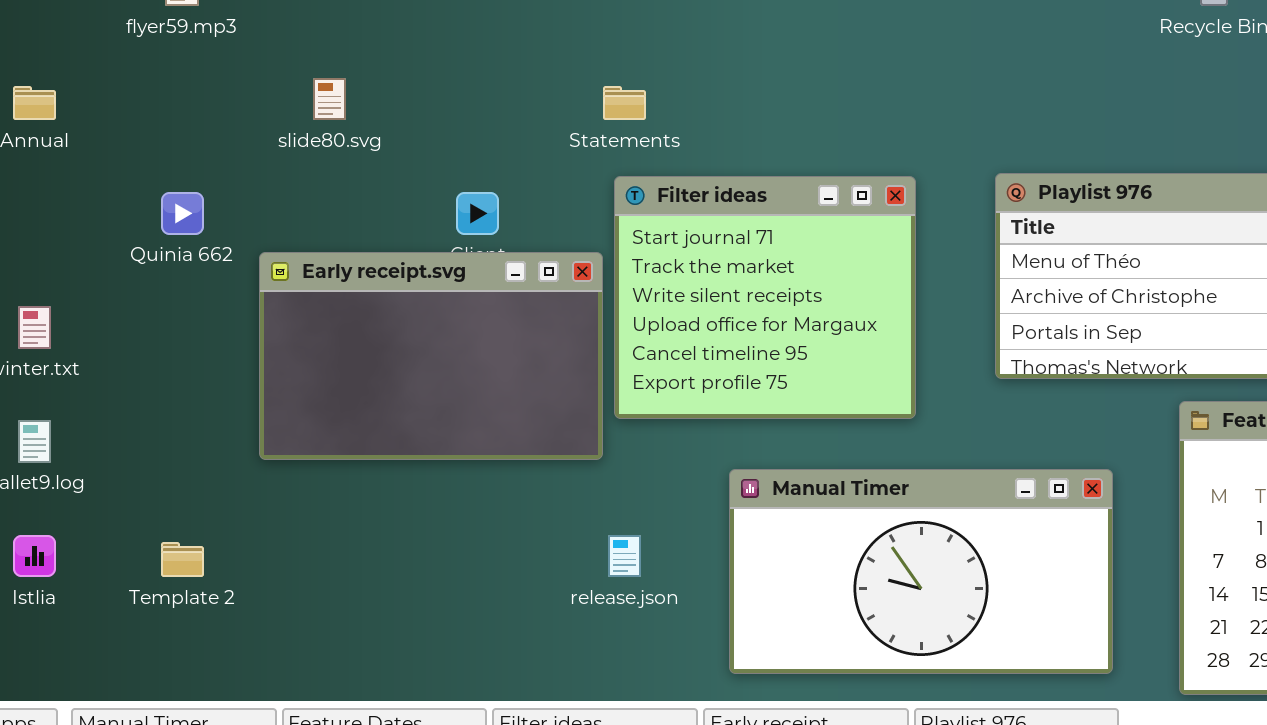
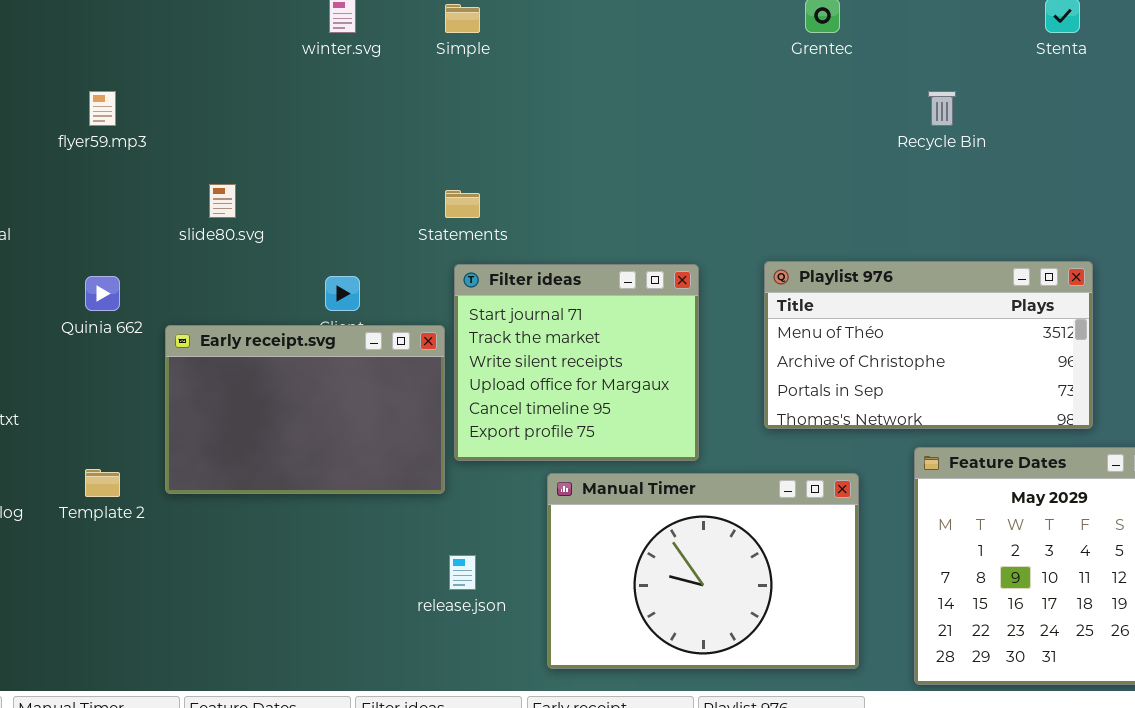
Manual Timer: [729,469,1113,674] -> [547,473,859,669], resized
Template 2: [161,542,204,577] -> [85,469,120,497], moved

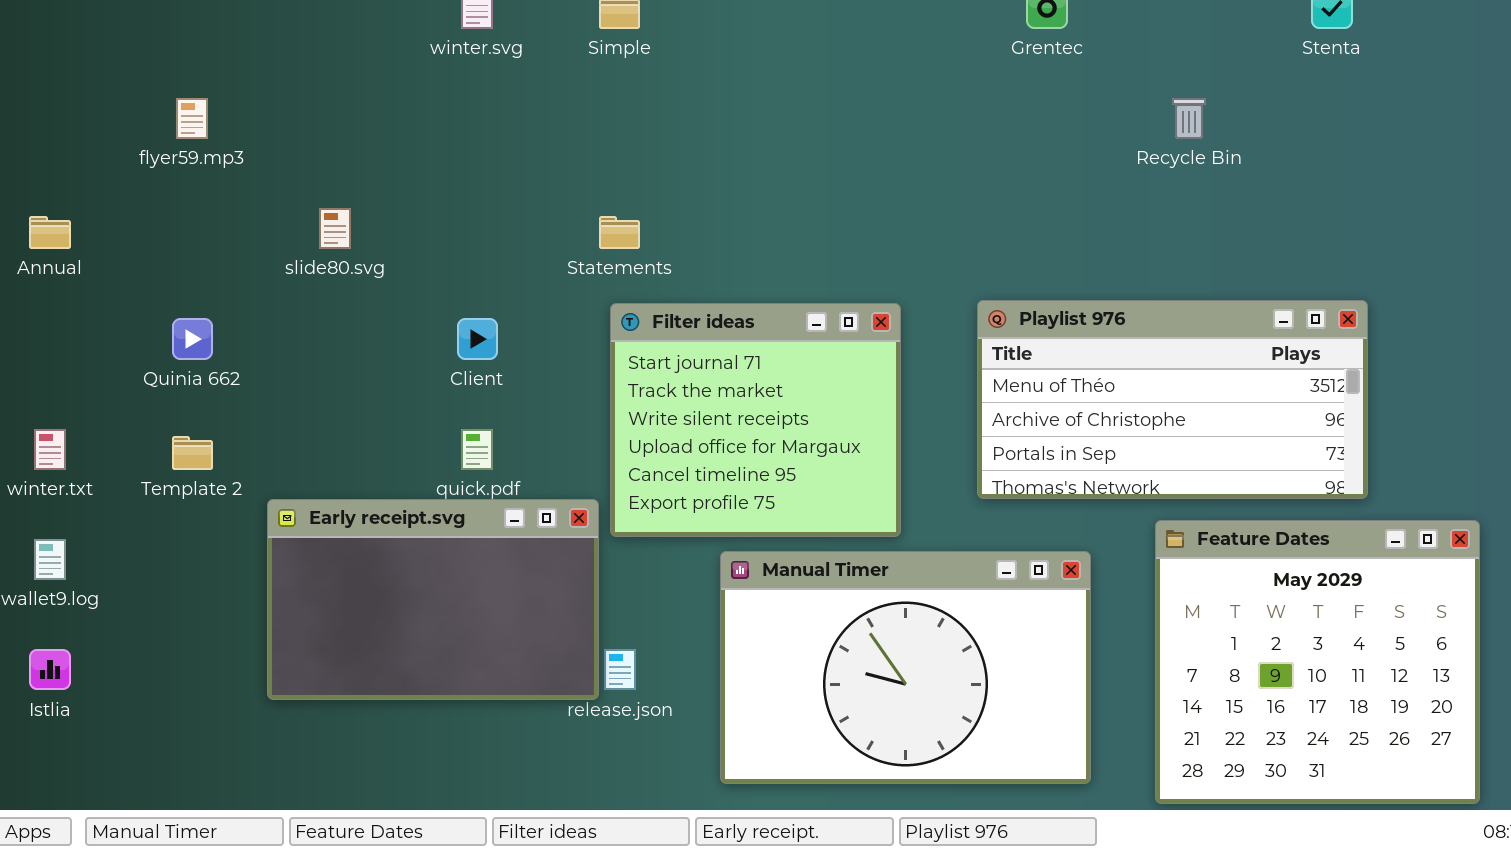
Early receipt.svg: [165,325,445,494] -> [267,499,599,700], moved
Template 2: [85,469,120,497] -> [172,436,213,470], moved

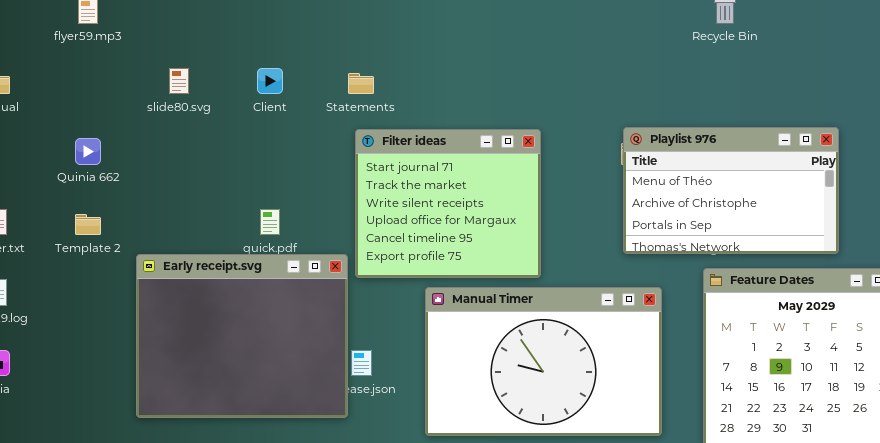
Playlist 976: [977,300,1368,499] -> [623,127,839,254], resized
Client: [457,318,498,360] -> [257,68,283,94], moved
Early receipt.svg: [267,499,599,700] -> [136,254,348,418], resized

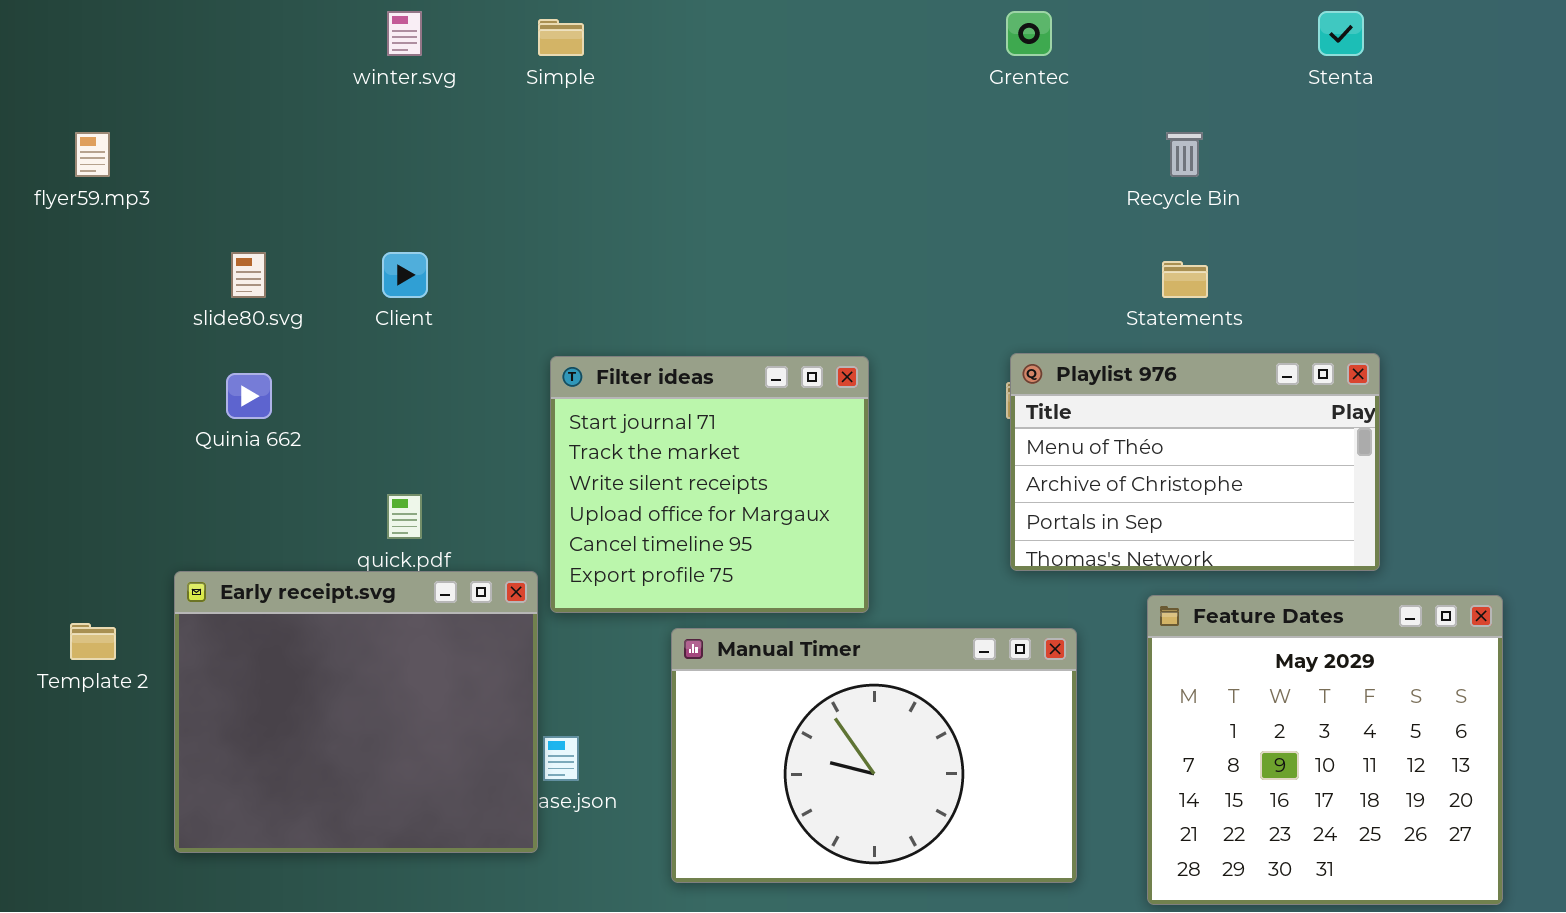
Statements: [348,73,374,94] -> [1162,261,1208,298], moved
Quinia 662: [75,138,101,165] -> [226,373,272,419], moved
Template 2: [75,214,101,235] -> [70,623,116,660], moved

